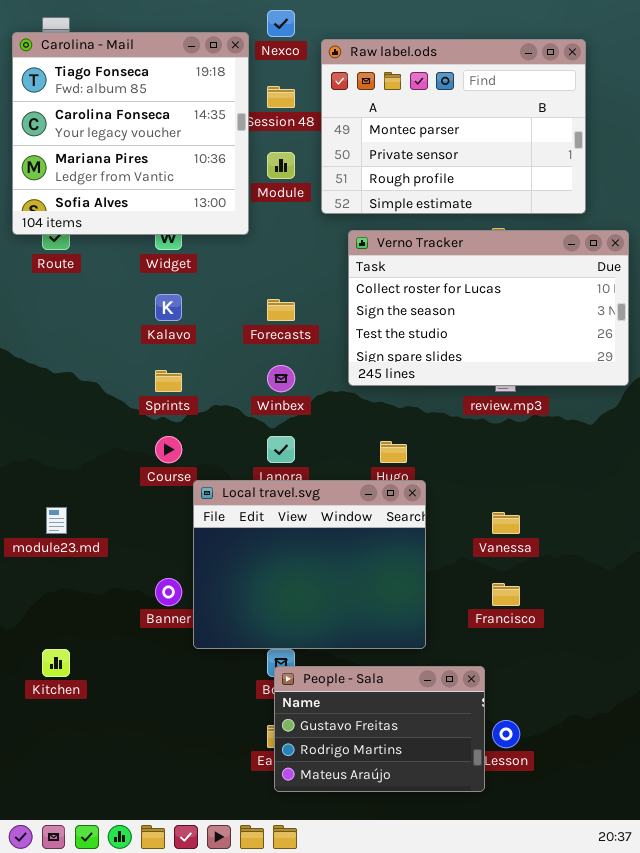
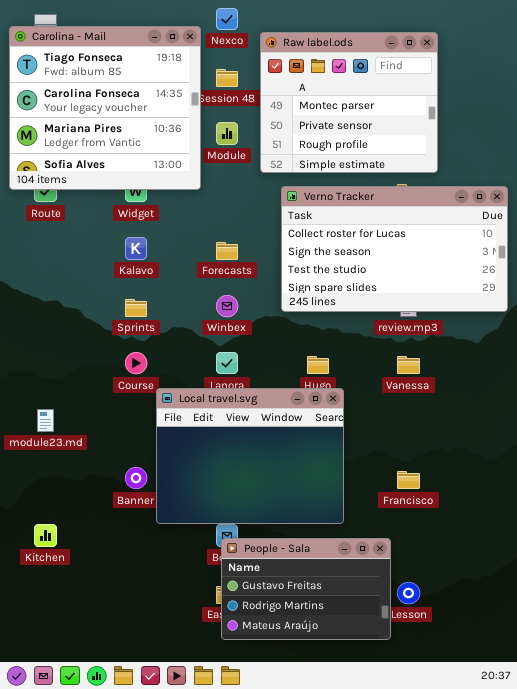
Raw label.ods: [321,39,586,214] -> [260,32,438,173], resized
Vanessa: [492,512,520,534] -> [397,356,420,374], moved

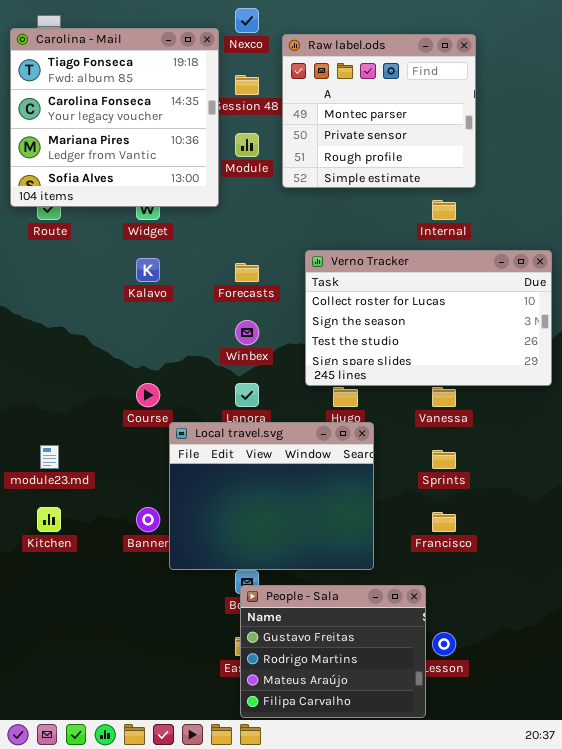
Verno Tracker: [281,186,508,312] -> [305,250,552,386], moved
Sprints: [125,299,147,317] -> [432,450,456,469], moved
Kitchen: [34,524,57,547] -> [37,507,61,532], moved
People - Sala: [221,538,391,640] -> [240,585,426,718], resized

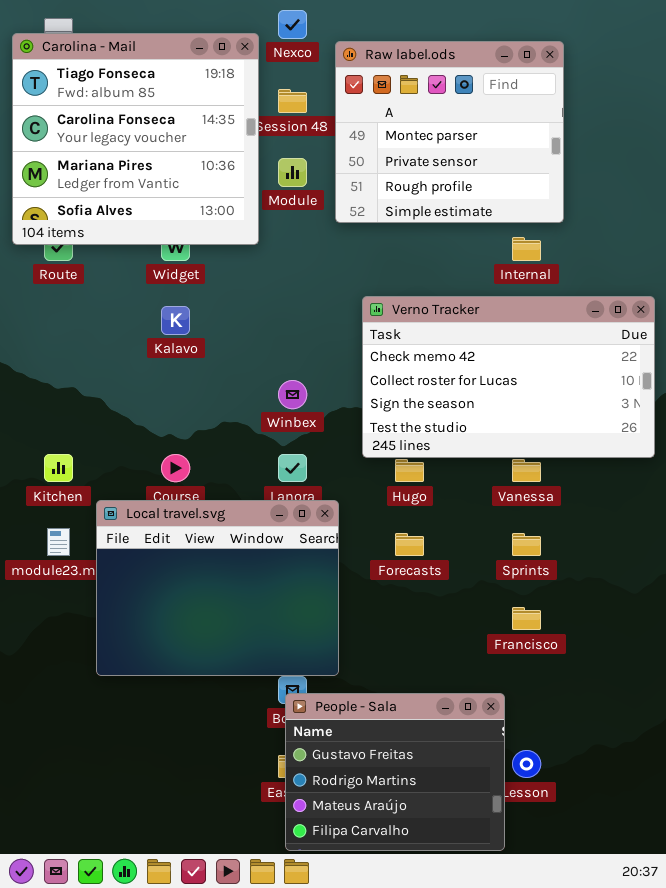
Verno Tracker: [305,250,552,386] -> [362,296,655,458], scrolled up 1 row
Forecasts: [235,263,259,282] -> [395,533,424,556], moved
Local travel.svg: [169,422,374,570] -> [96,500,339,676], moved
Kitchen: [37,507,61,532] -> [44,454,73,482], moved

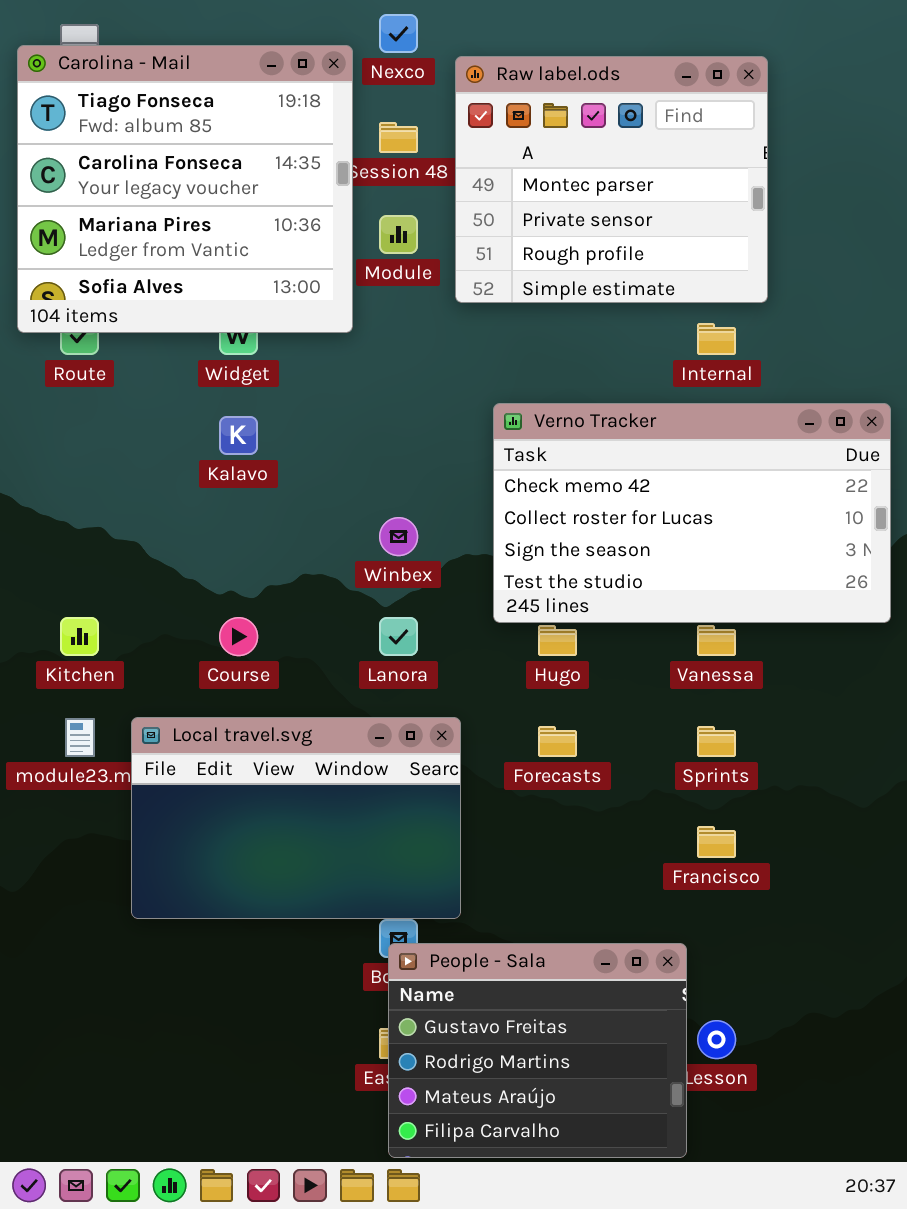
Local travel.svg: [96,500,339,676] -> [131,717,461,919], resized

